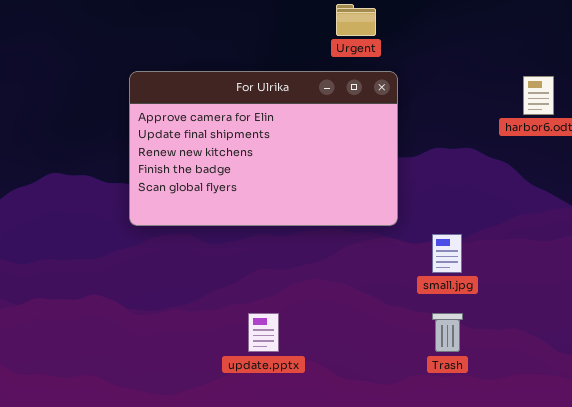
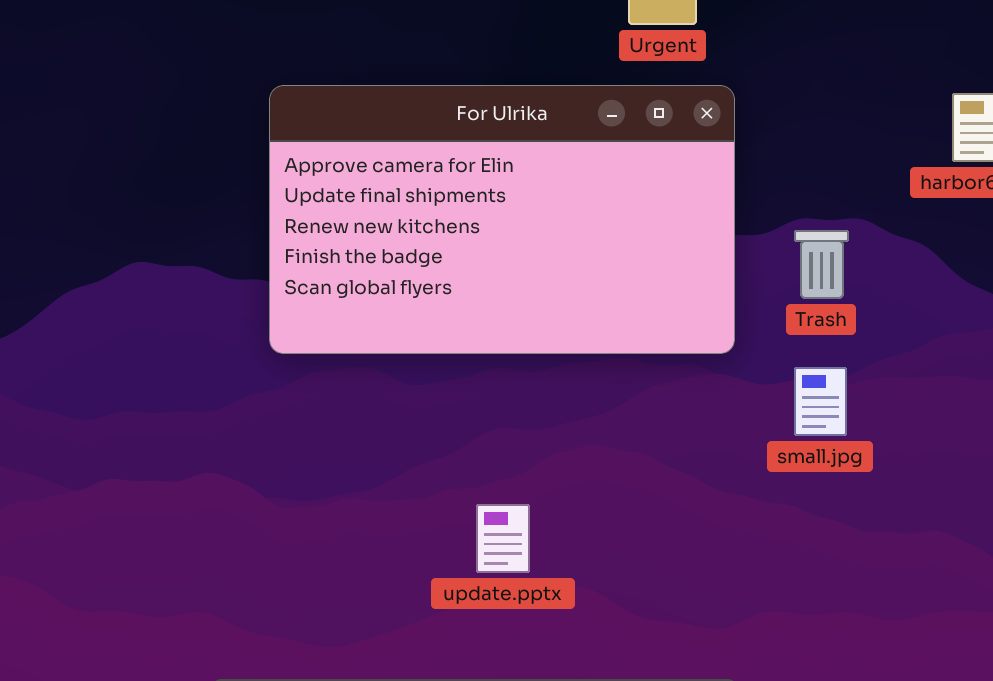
Trash: [432,313,463,352] -> [794,230,849,299], moved

